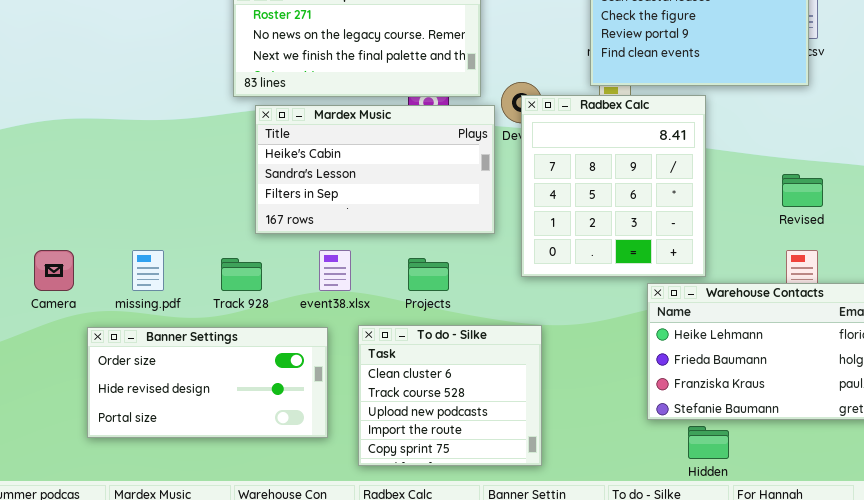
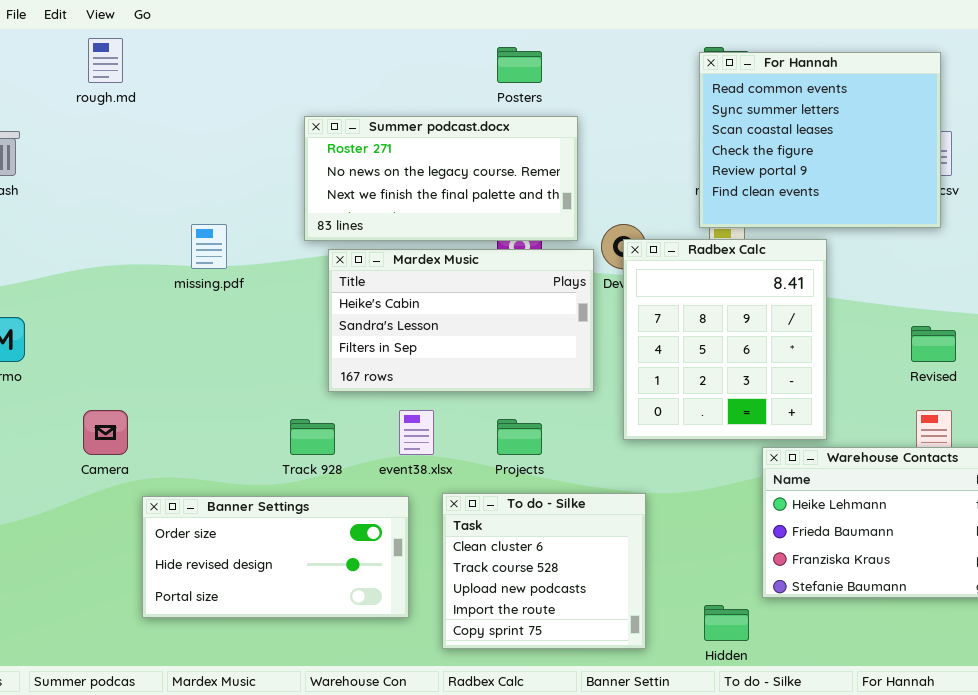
missing.pdf: [132,250,164,291] -> [191,224,227,269], moved
Hidden: [688,426,729,459] -> [704,605,749,641], moved

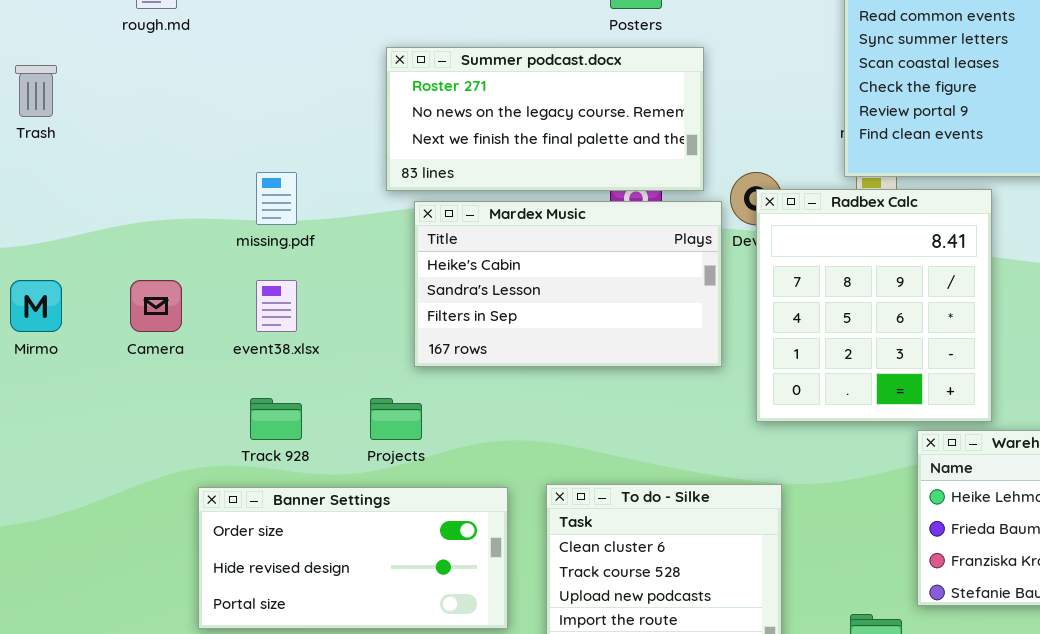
Camera: [83,410,128,455] -> [130,280,182,332], moved
event38.xlsx: [399,410,434,455] -> [256,280,297,332], moved
Track 928: [290,419,335,455] -> [250,398,302,440], moved
Projects: [497,419,542,455] -> [370,398,422,440], moved

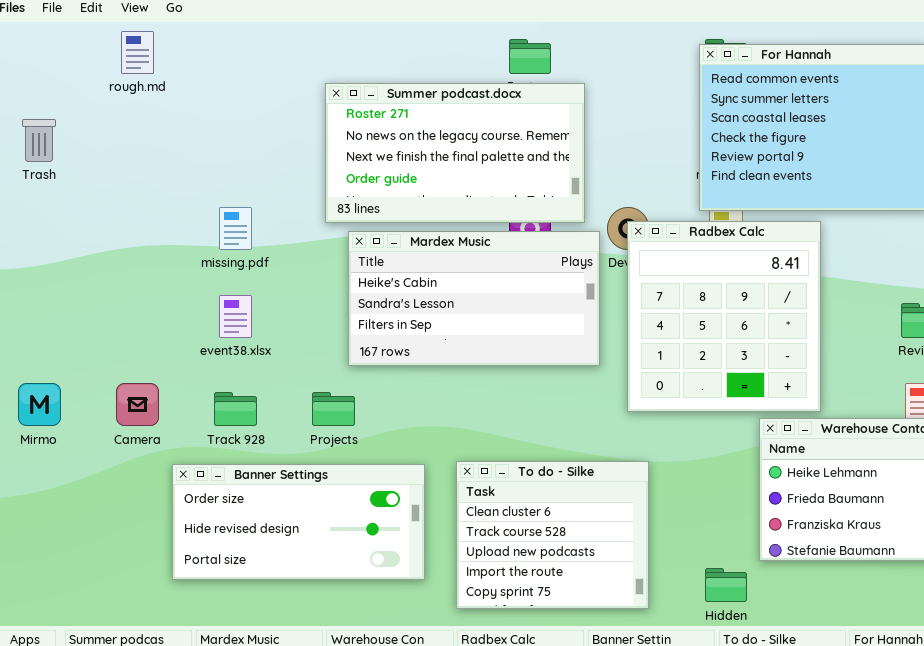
Summer podcast.docx: [386,47,704,191] -> [325,83,585,223], resized
Mirmo: [10,280,62,332] -> [18,383,61,426], moved
Camera: [130,280,182,332] -> [116,383,159,426], moved

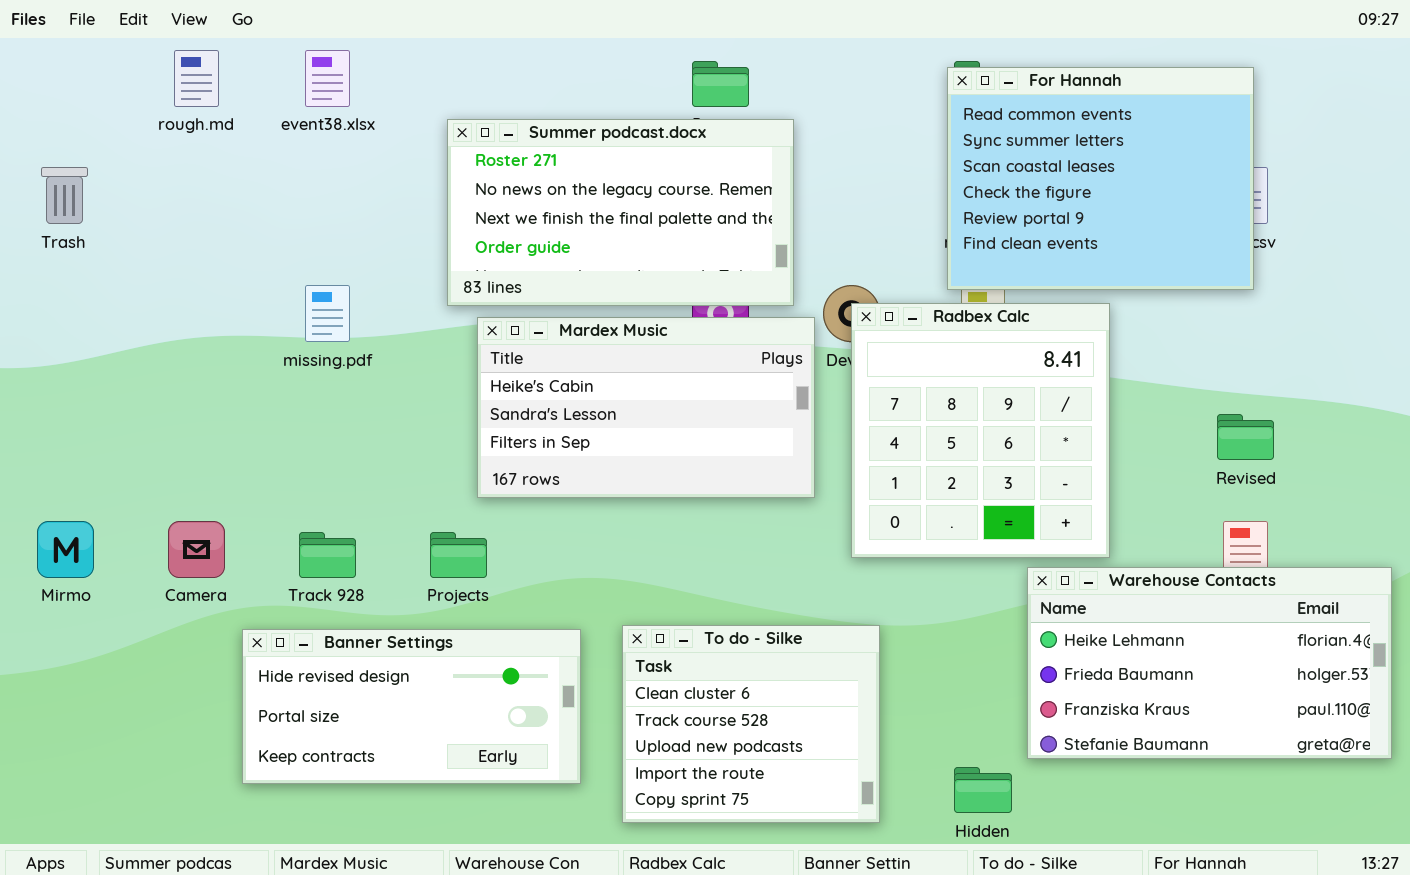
event38.xlsx: [219,295,252,338] -> [305,50,350,107], moved
Banner Settings: [172,464,425,580] -> [242,629,581,784], scrolled down 1 row

